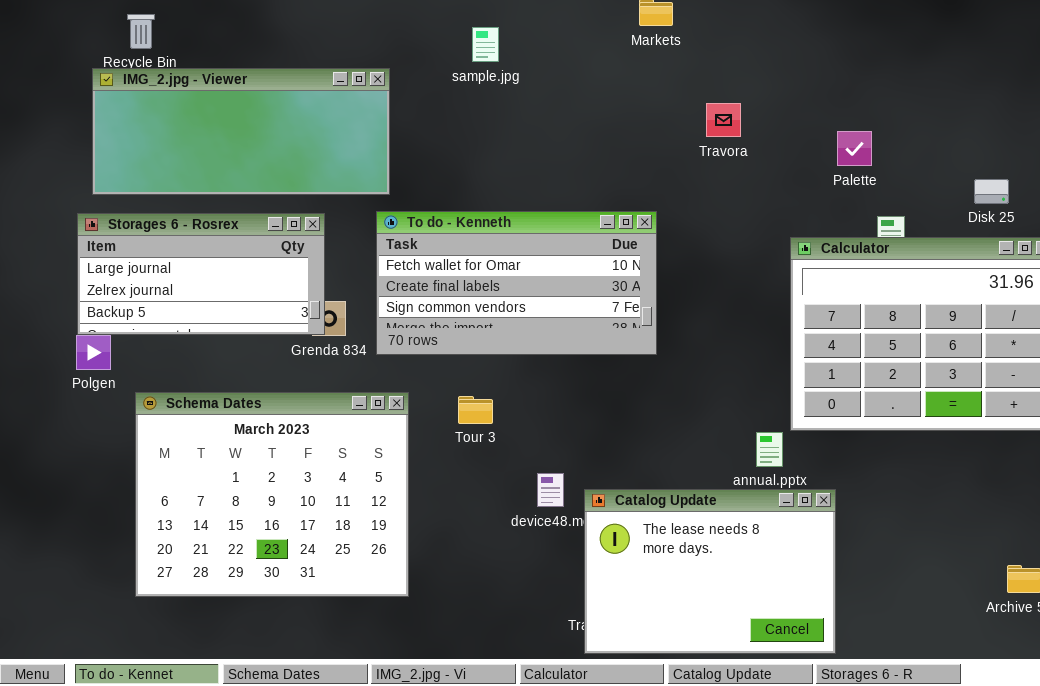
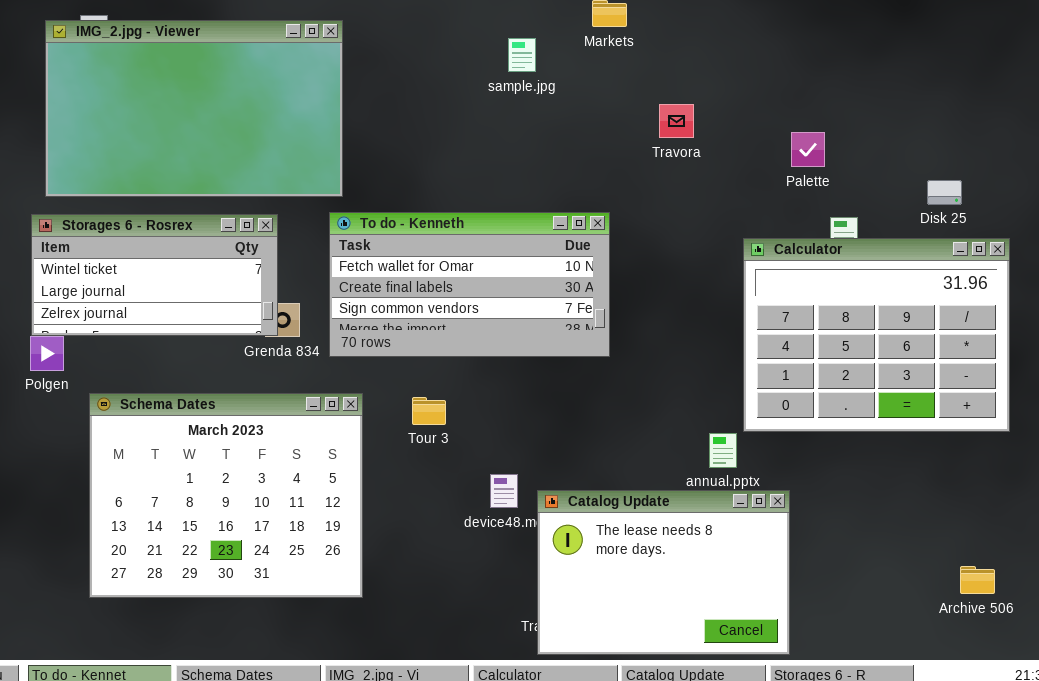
sample.jpg: [472,27,499,62] -> [508,38,536,72], moved
IMG_2.jpg - Viewer: [92,68,390,195] -> [45,20,343,197], resized
Storages 6 - Rosrex: [77,213,325,335] -> [31,214,278,336], scrolled up 1 row

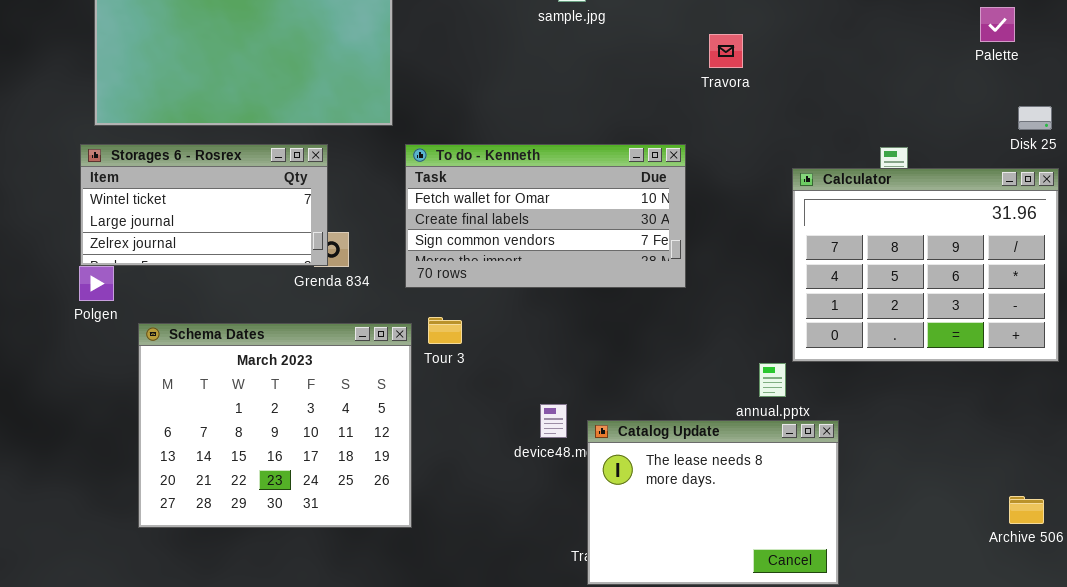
Palette: [791,132,825,167] -> [980,7,1015,42], moved
Disk 25: [927,180,962,205] -> [1018,106,1052,130], moved
To do - Kenneth: [329,212,610,357] -> [405,144,686,288], moved
Tour 3: [412,397,446,425] -> [428,317,462,344], moved

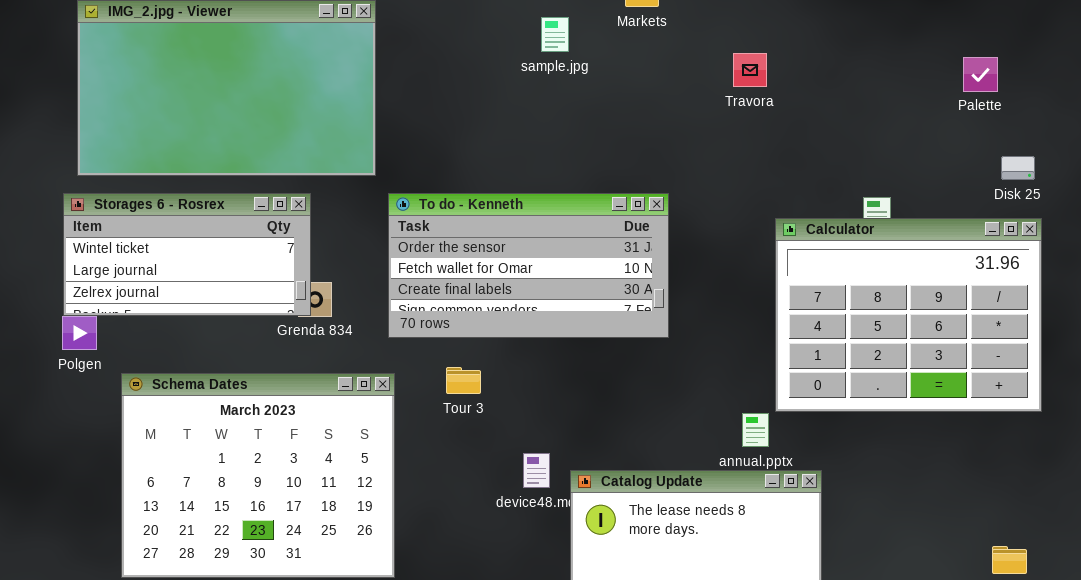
Travora: [709,34,743,68] -> [733,53,767,87], moved
To do - Kenneth: [405,144,686,288] -> [388,193,669,338], scrolled up 1 row
Tour 3: [428,317,462,344] -> [446,367,481,394], moved

